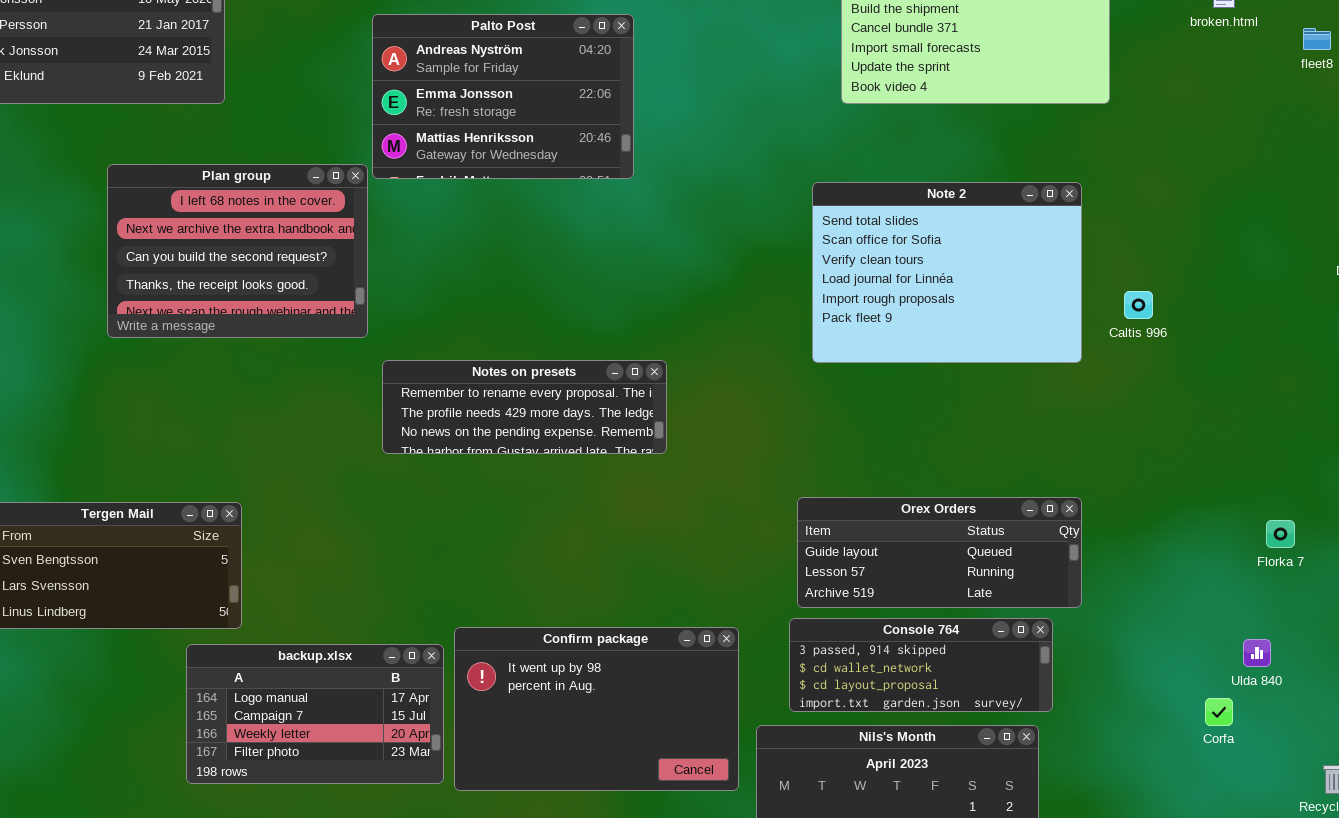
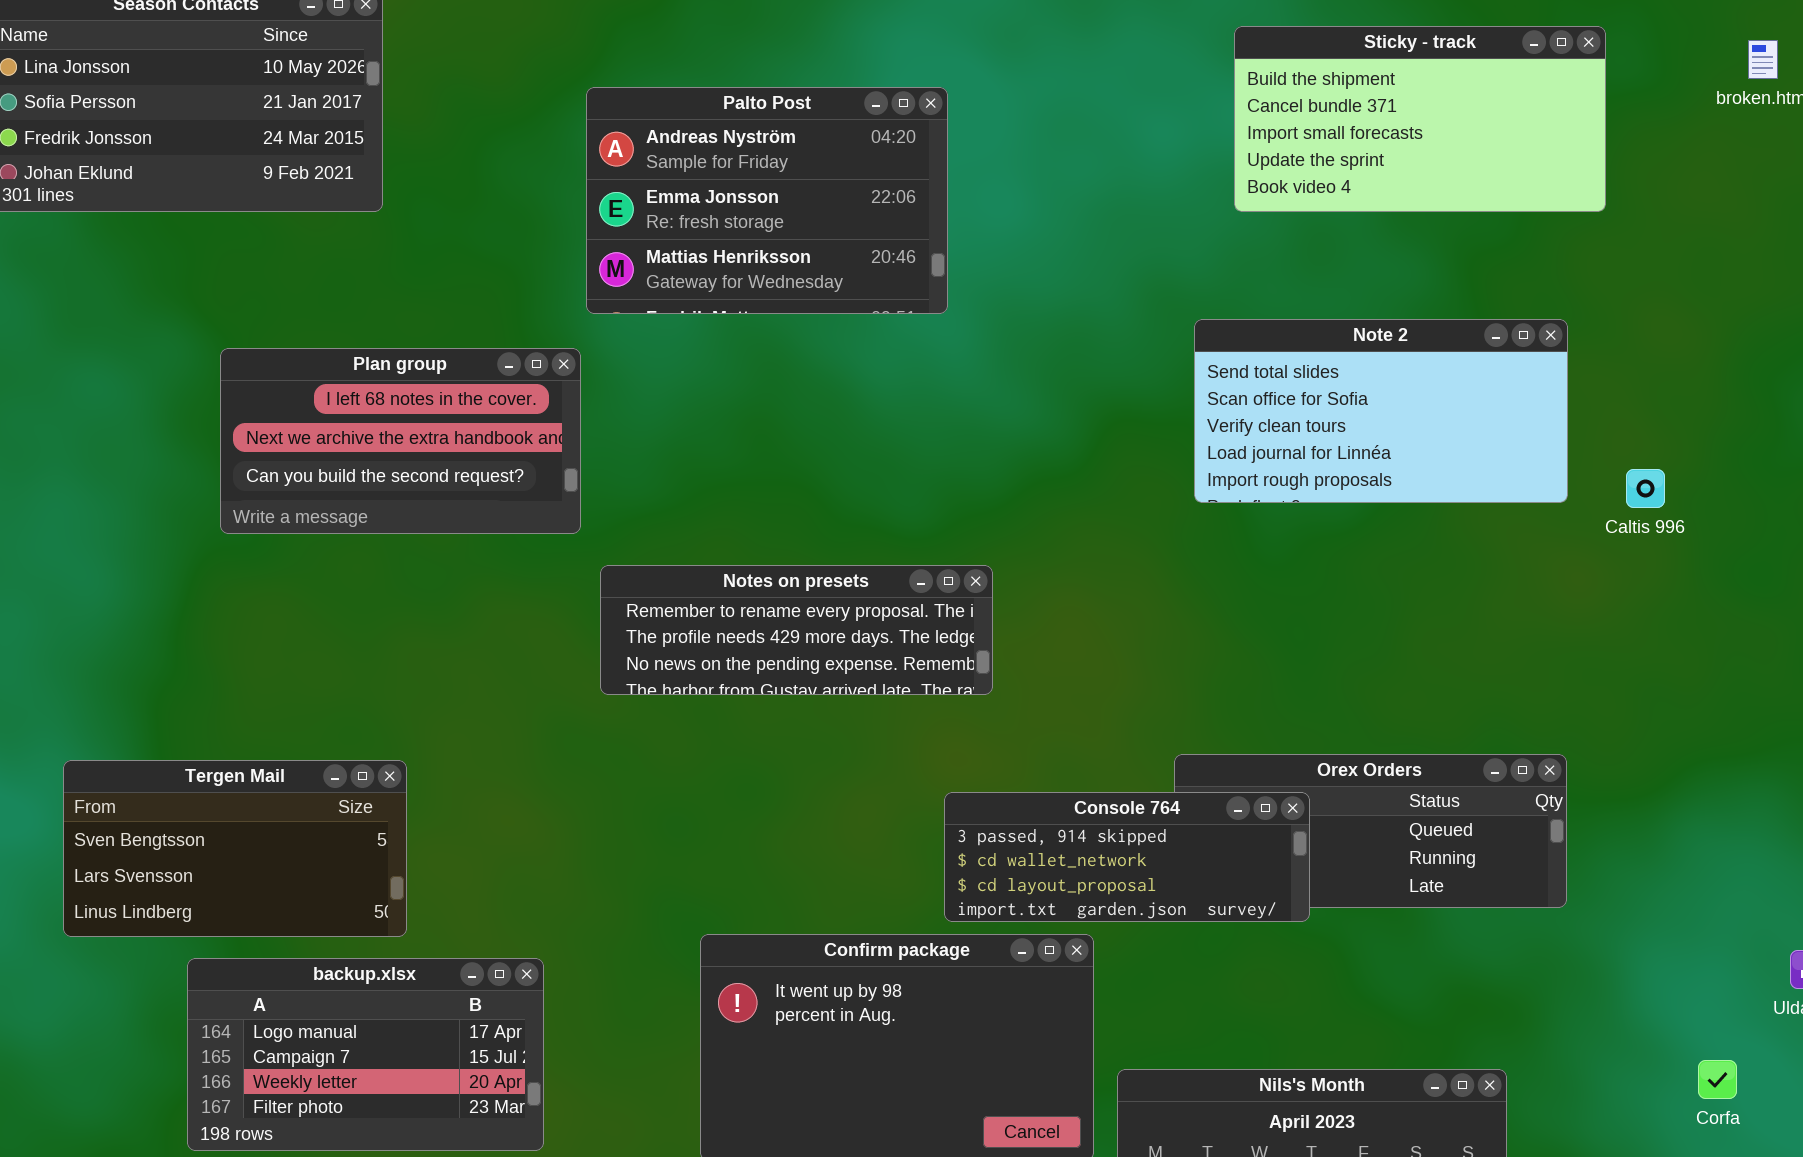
Plan group: [107,164,368,338] -> [220,348,581,534], resized
Note 2: [812,182,1082,363] -> [1194,319,1568,503], resized
Console 764: [789,618,1053,712] -> [944,792,1310,922], moved
backup.xlsx: [186,644,444,784] -> [187,958,544,1151], moved
Corfa: [1205,698,1233,726] -> [1698,1060,1737,1099], moved

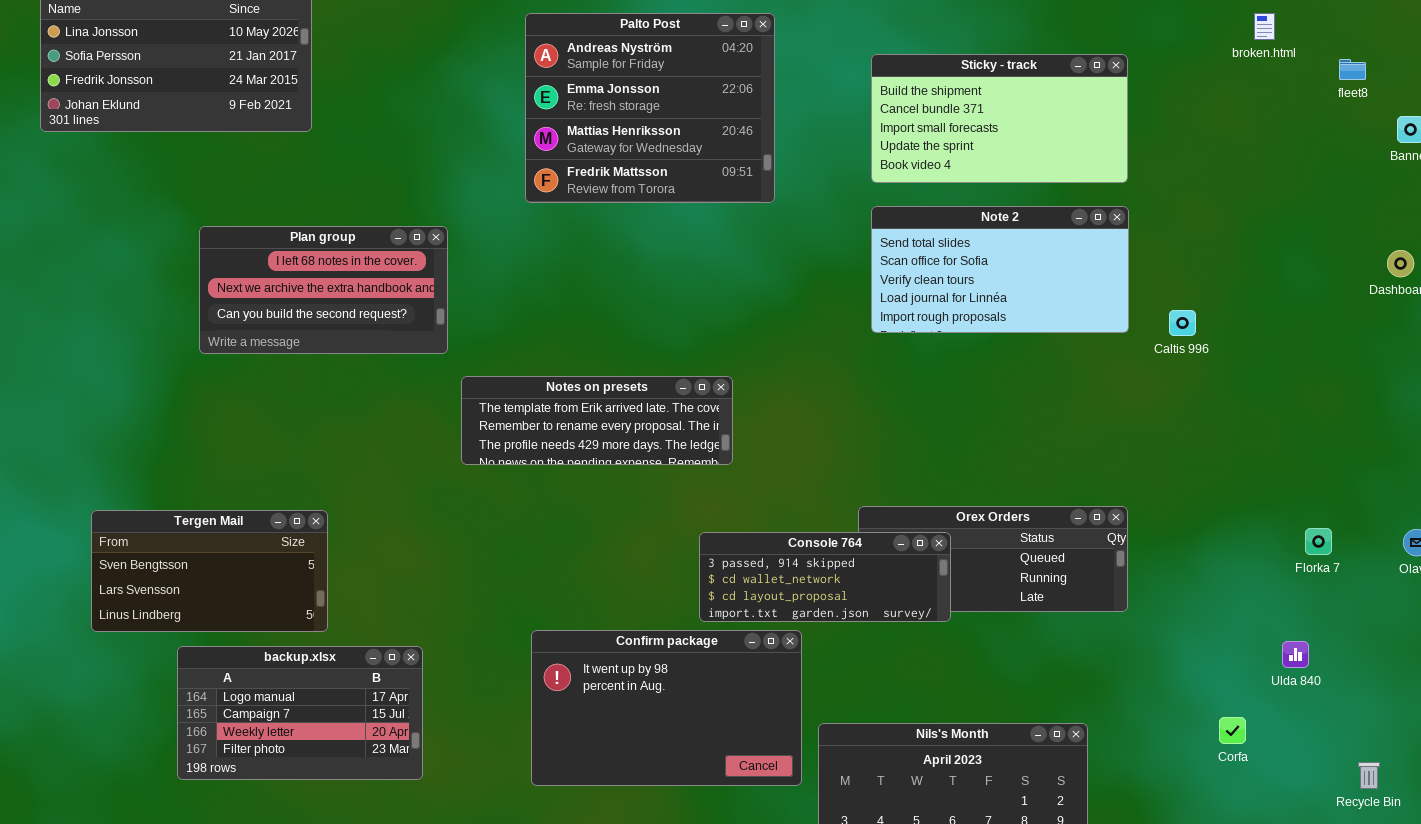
Sticky - track: [1234,26,1606,212] -> [871,54,1128,183], moved
Palto Post: [586,87,948,314] -> [525,13,775,203], moved, resized
Notes on presets: [600,565,993,695] -> [461,376,733,465], scrolled up 1 row

